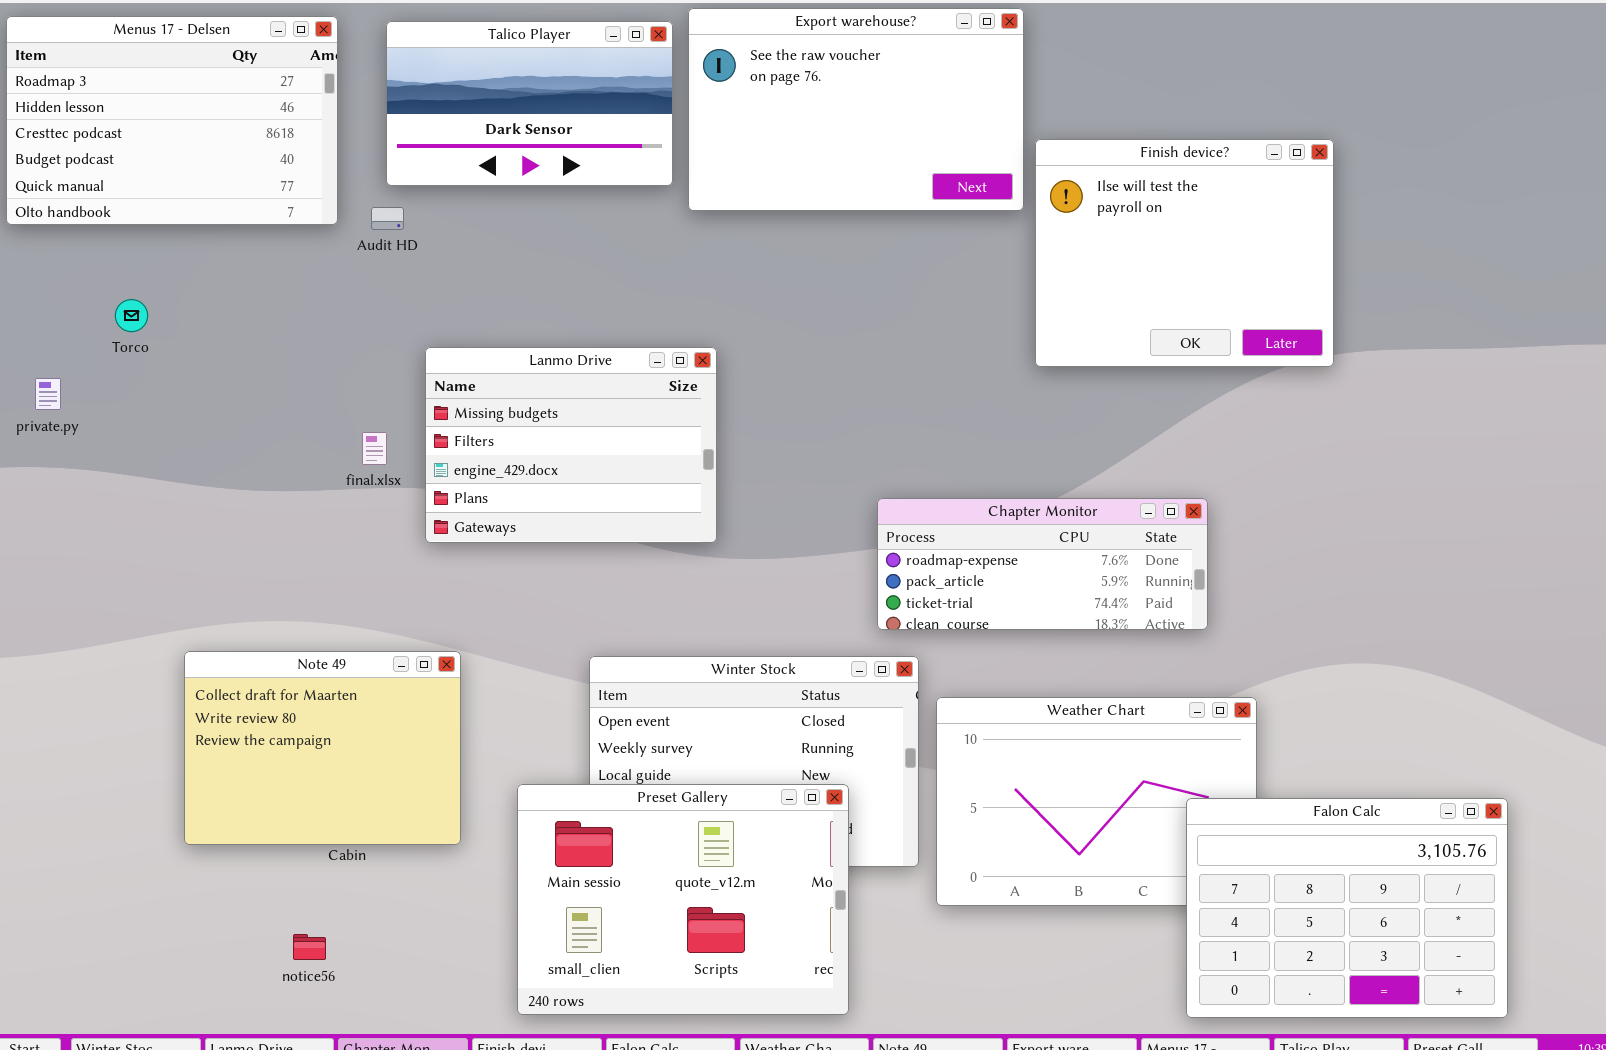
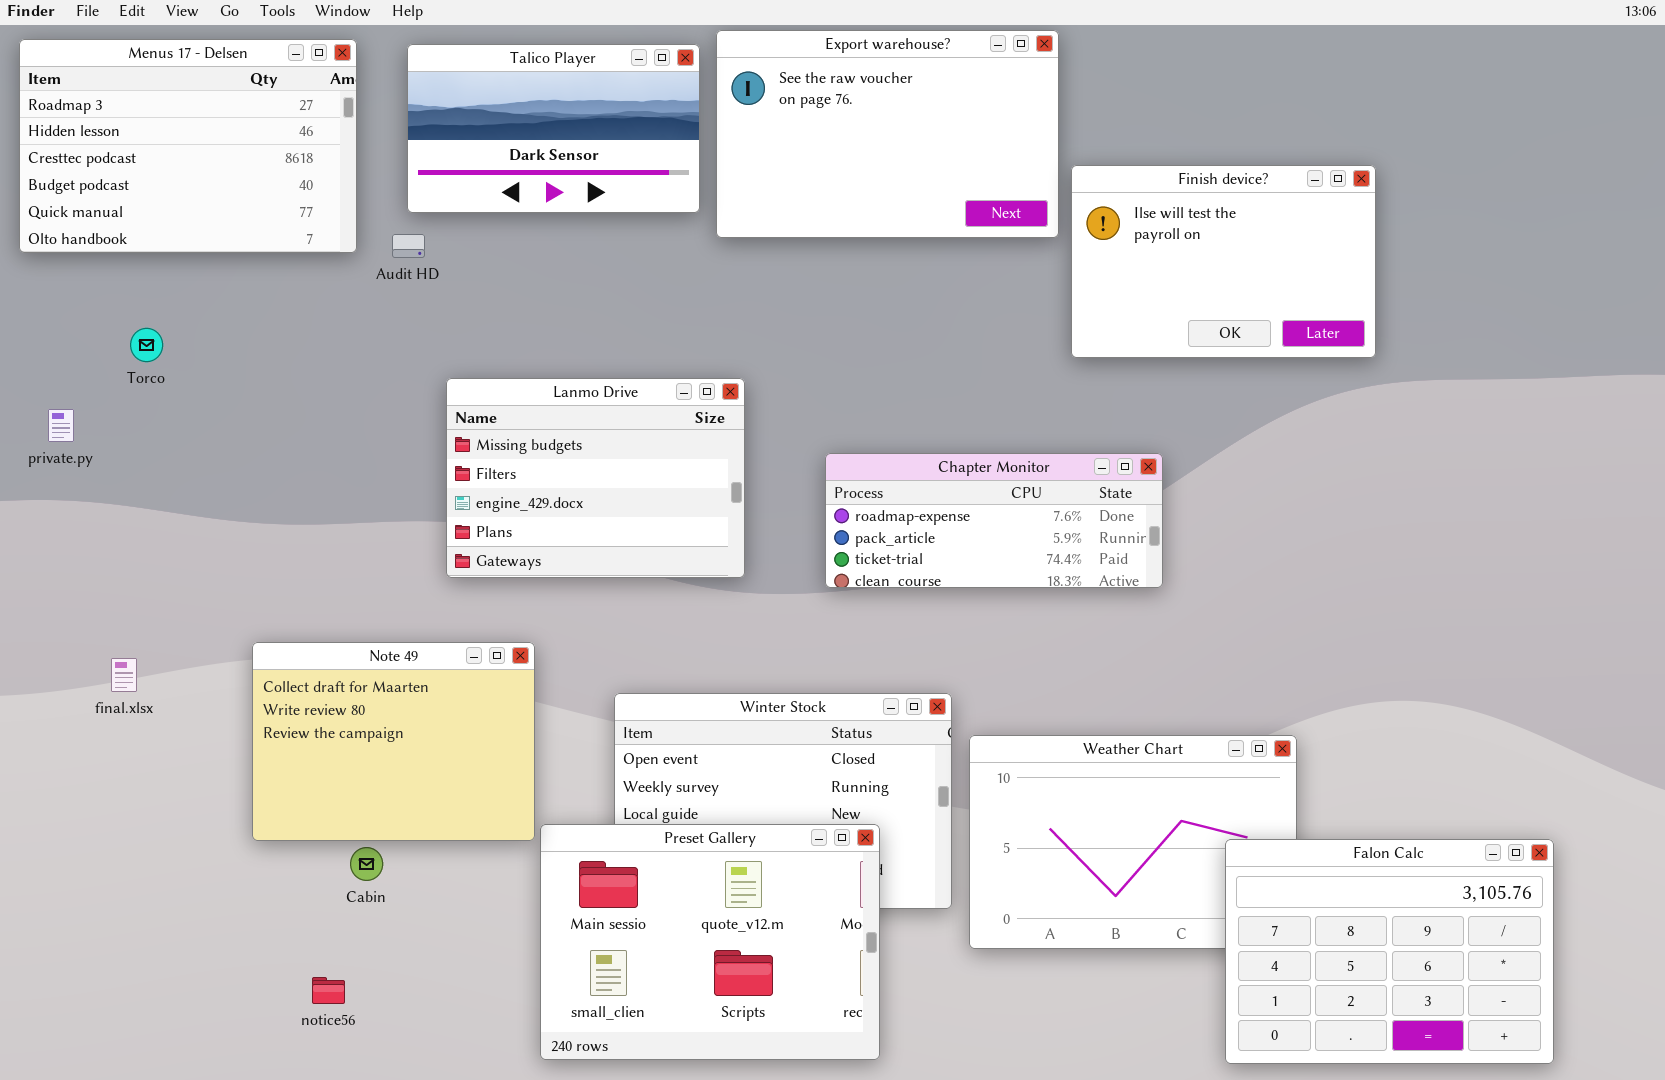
Finish device?: [1035,139,1334,367] -> [1071,165,1376,358], resized
final.xlsx: [362,432,387,465] -> [111,658,137,692], moved
Chapter Monitor: [877,498,1208,630] -> [825,453,1163,588], moved
Note 49: [184,651,461,845] -> [252,642,535,841], moved

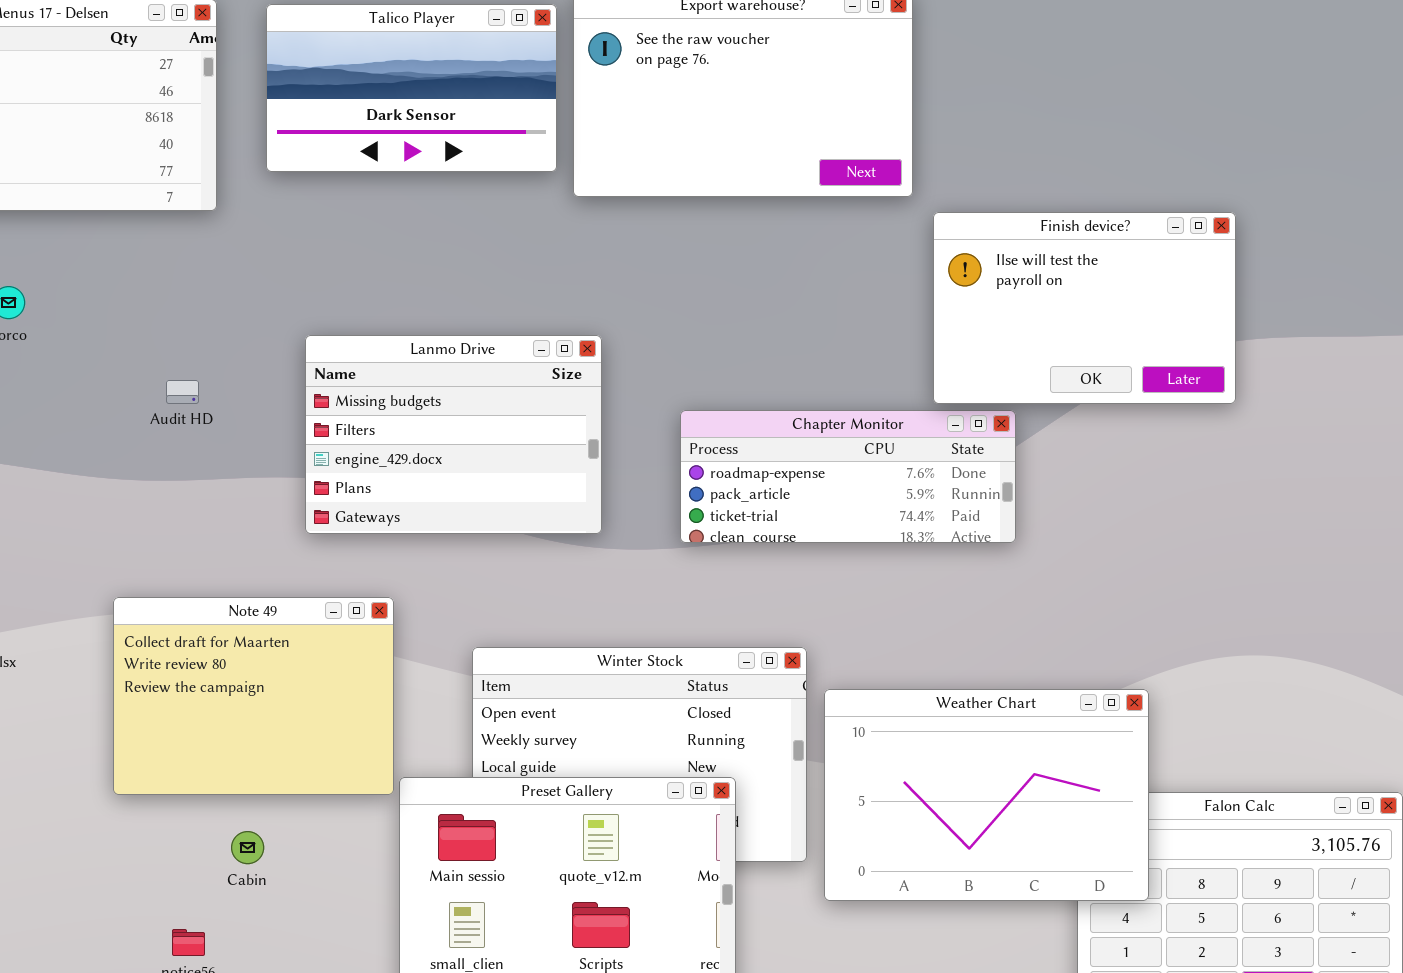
Finish device?: [1071,165,1376,358] -> [933,212,1236,404], moved
Audit HD: [392,234,425,258] -> [166,380,199,404], moved
Weather Chart: [969,735,1297,949] -> [824,689,1149,901], raised
Cabin: [350,847,383,881] -> [231,831,264,864], moved

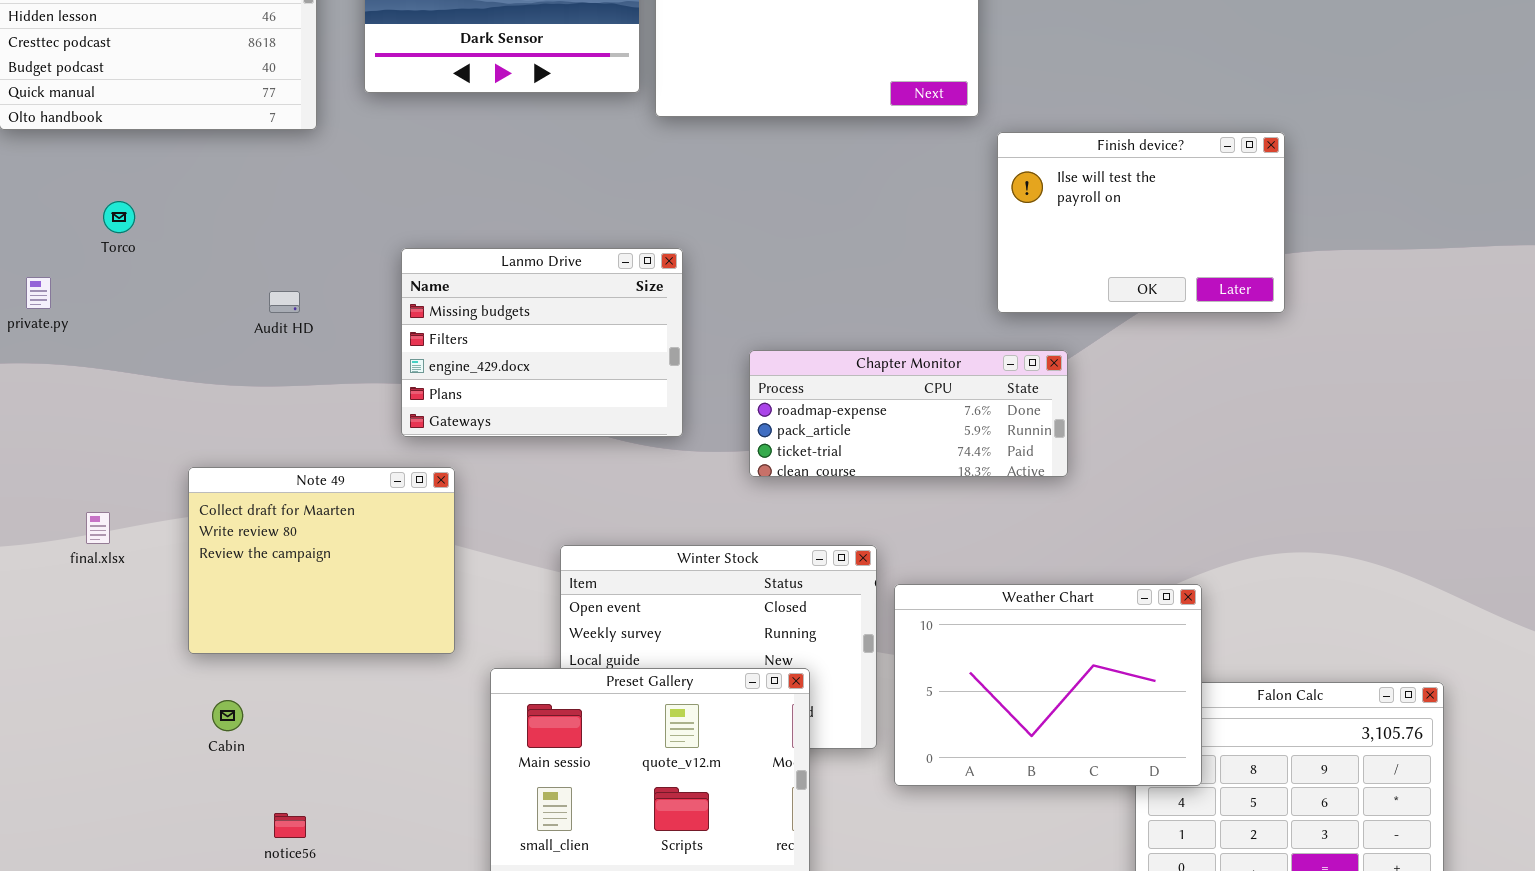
Chapter Monitor: [680,410,1016,543] -> [749,350,1068,477], moved
Note 49: [113,597,394,795] -> [188,467,455,654], moved
Cabin: [231,831,264,864] -> [212,700,243,731], moved

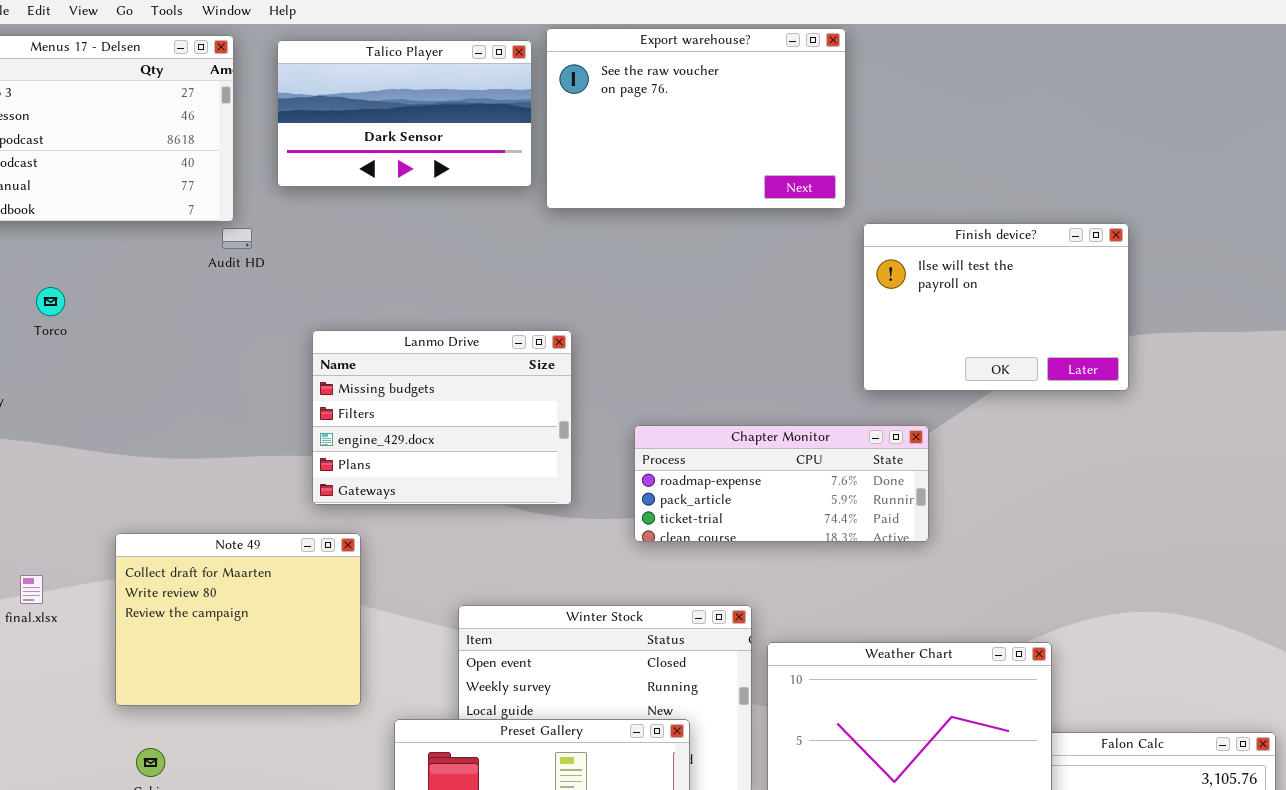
Audit HD: [269,291,300,313] -> [222,228,252,249], moved

